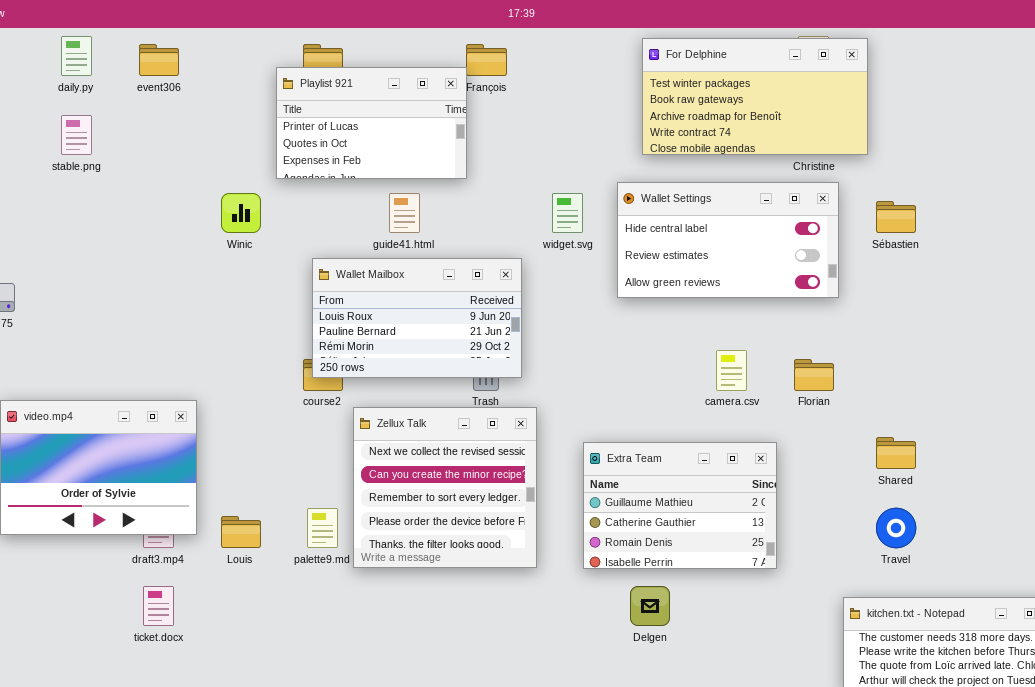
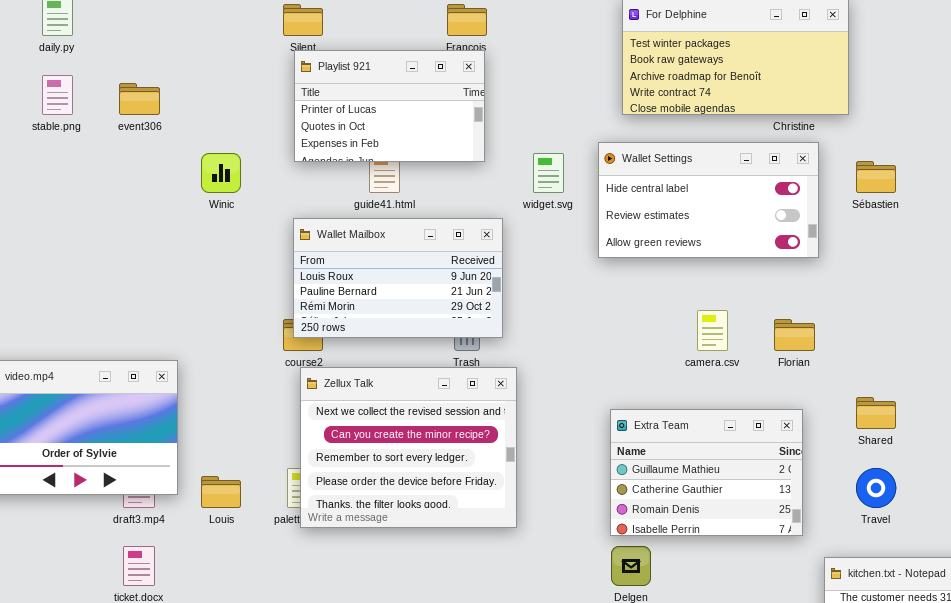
event306: [139,44,179,76] -> [119,83,160,115], moved
Playlist 921: [276,67,467,179] -> [294,50,485,162], moved
Zellux Talk: [353,407,537,568] -> [300,367,517,528], resized
Extra Team: [583,442,777,569] -> [610,409,803,536], moved

